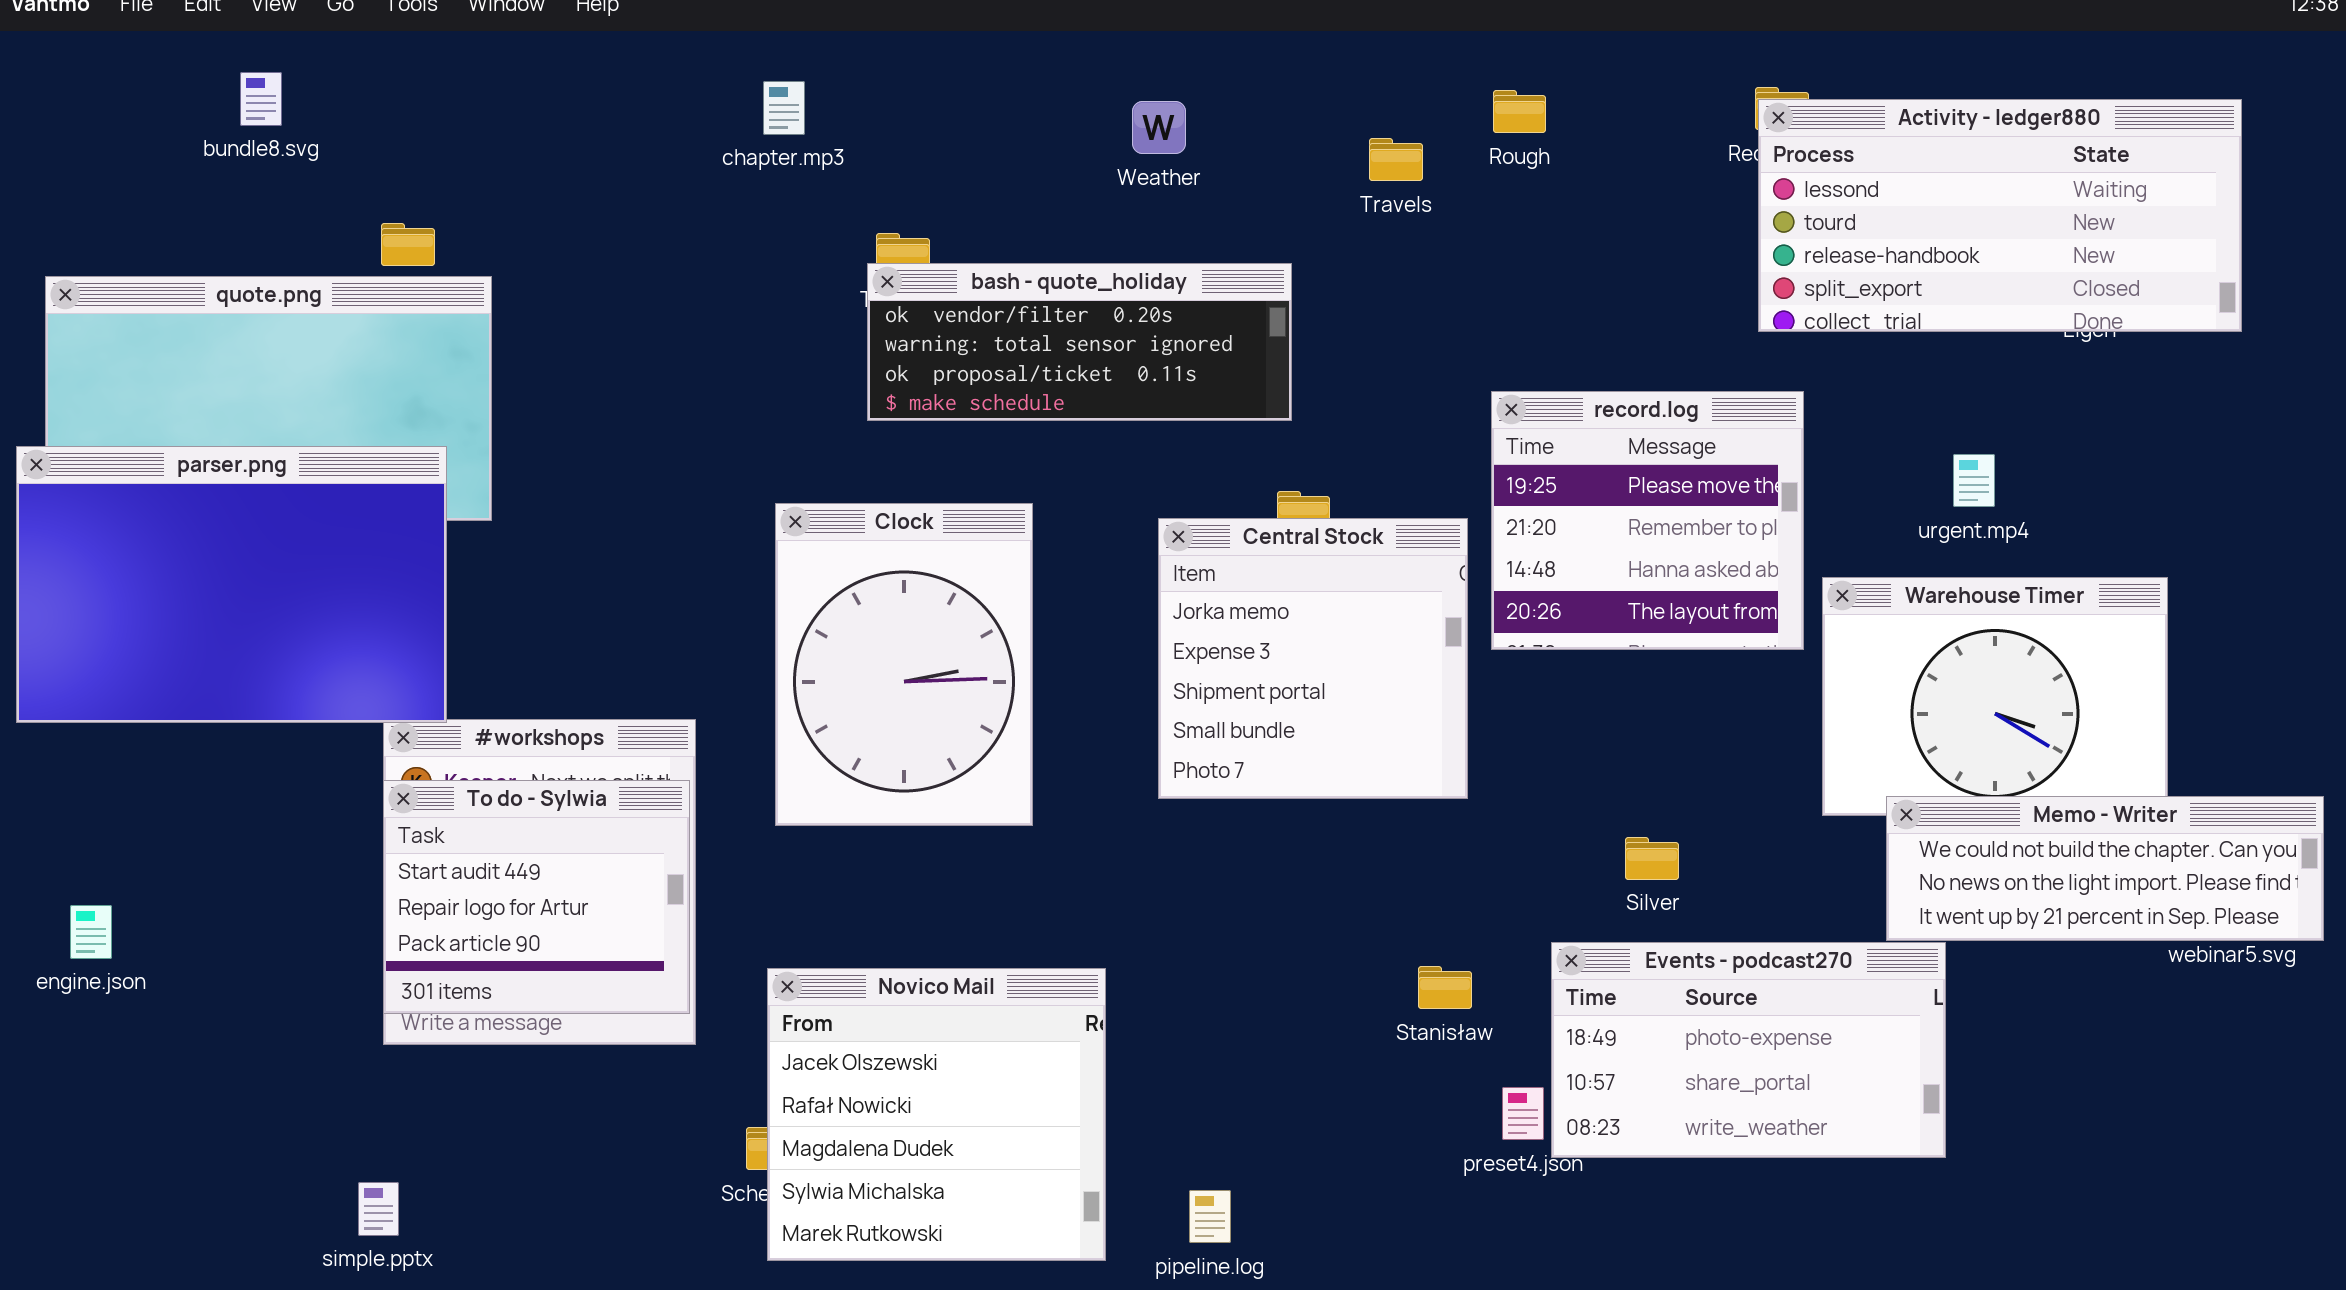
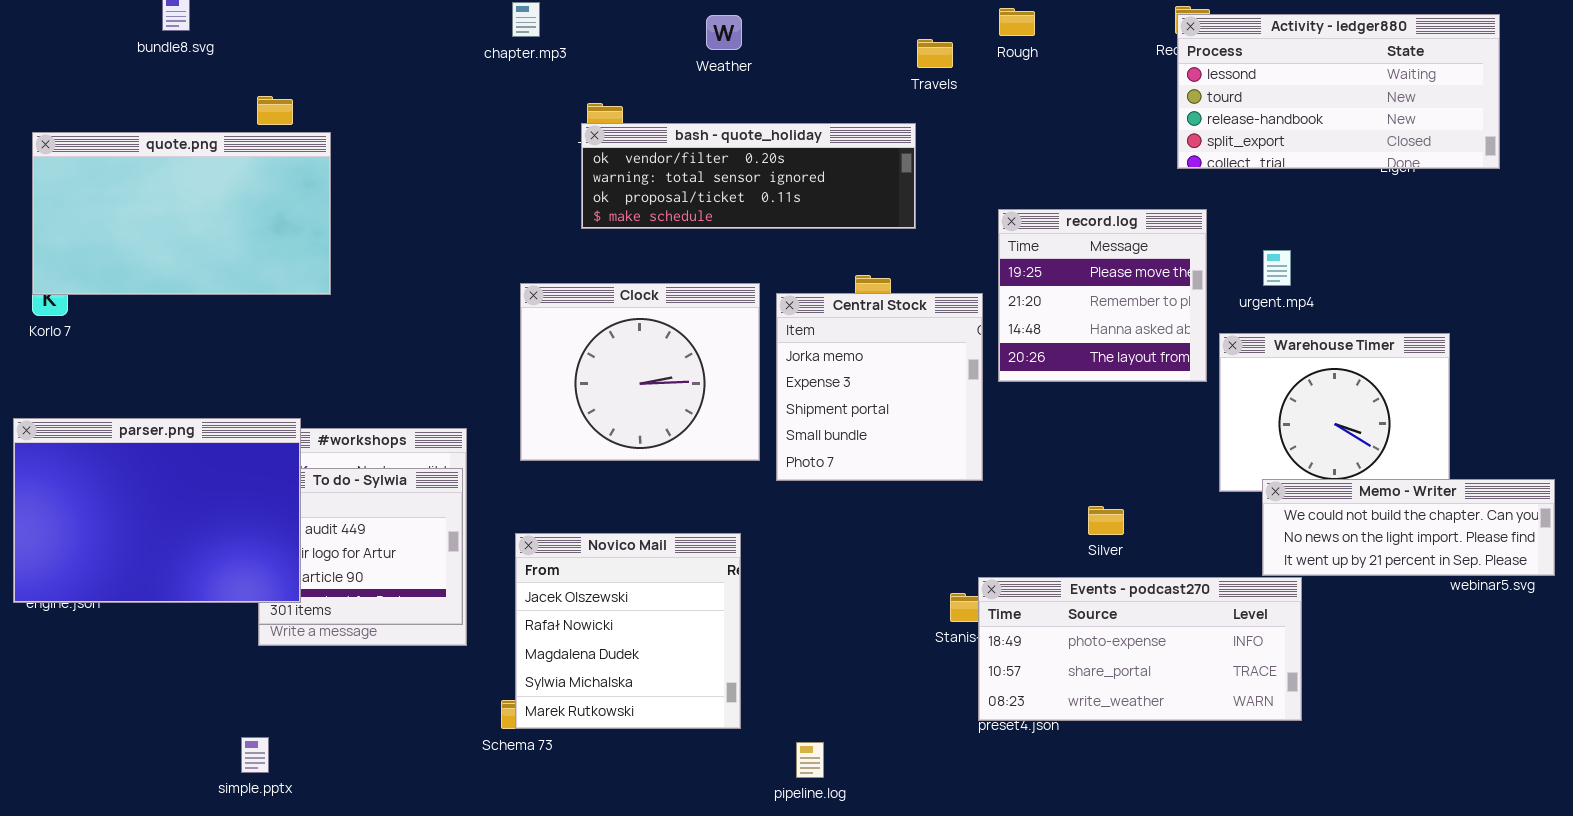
Weather: [1132,101,1186,154] -> [706,15,742,50], moved
bash - quote_holiday: [867,263,1292,421] -> [581,123,916,229], resized
parser.png: [16,446,447,723] -> [13,418,301,603], moved
urgent.mp4: [1953,454,1995,507] -> [1263,250,1291,286], moved
Clock: [775,503,1033,826] -> [520,283,760,461], resized
Events - podcast270: [1551,942,1946,1158] -> [978,577,1302,721], resized
Novico Mail: [767,968,1106,1261] -> [515,533,741,729], moved

